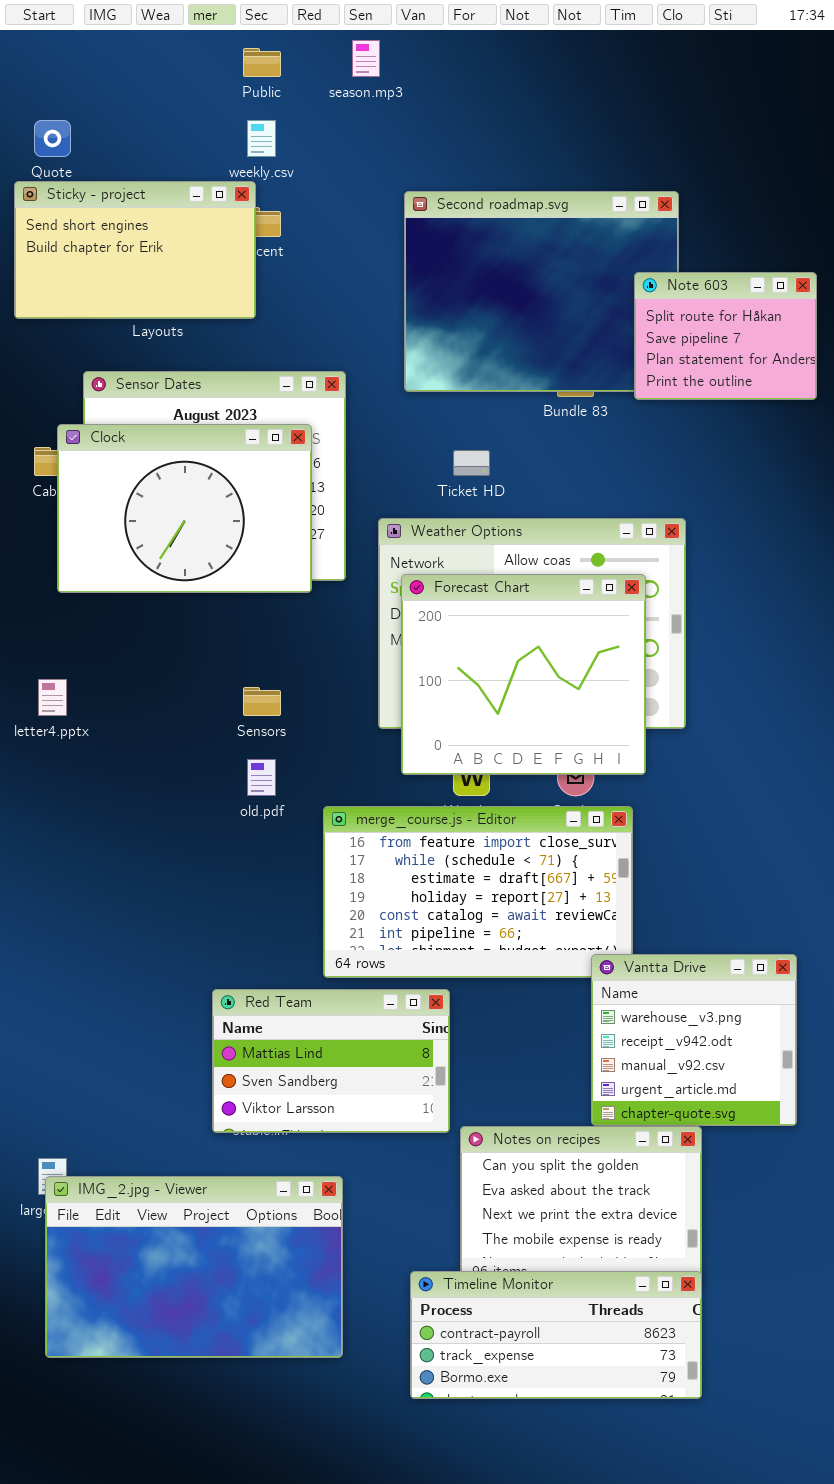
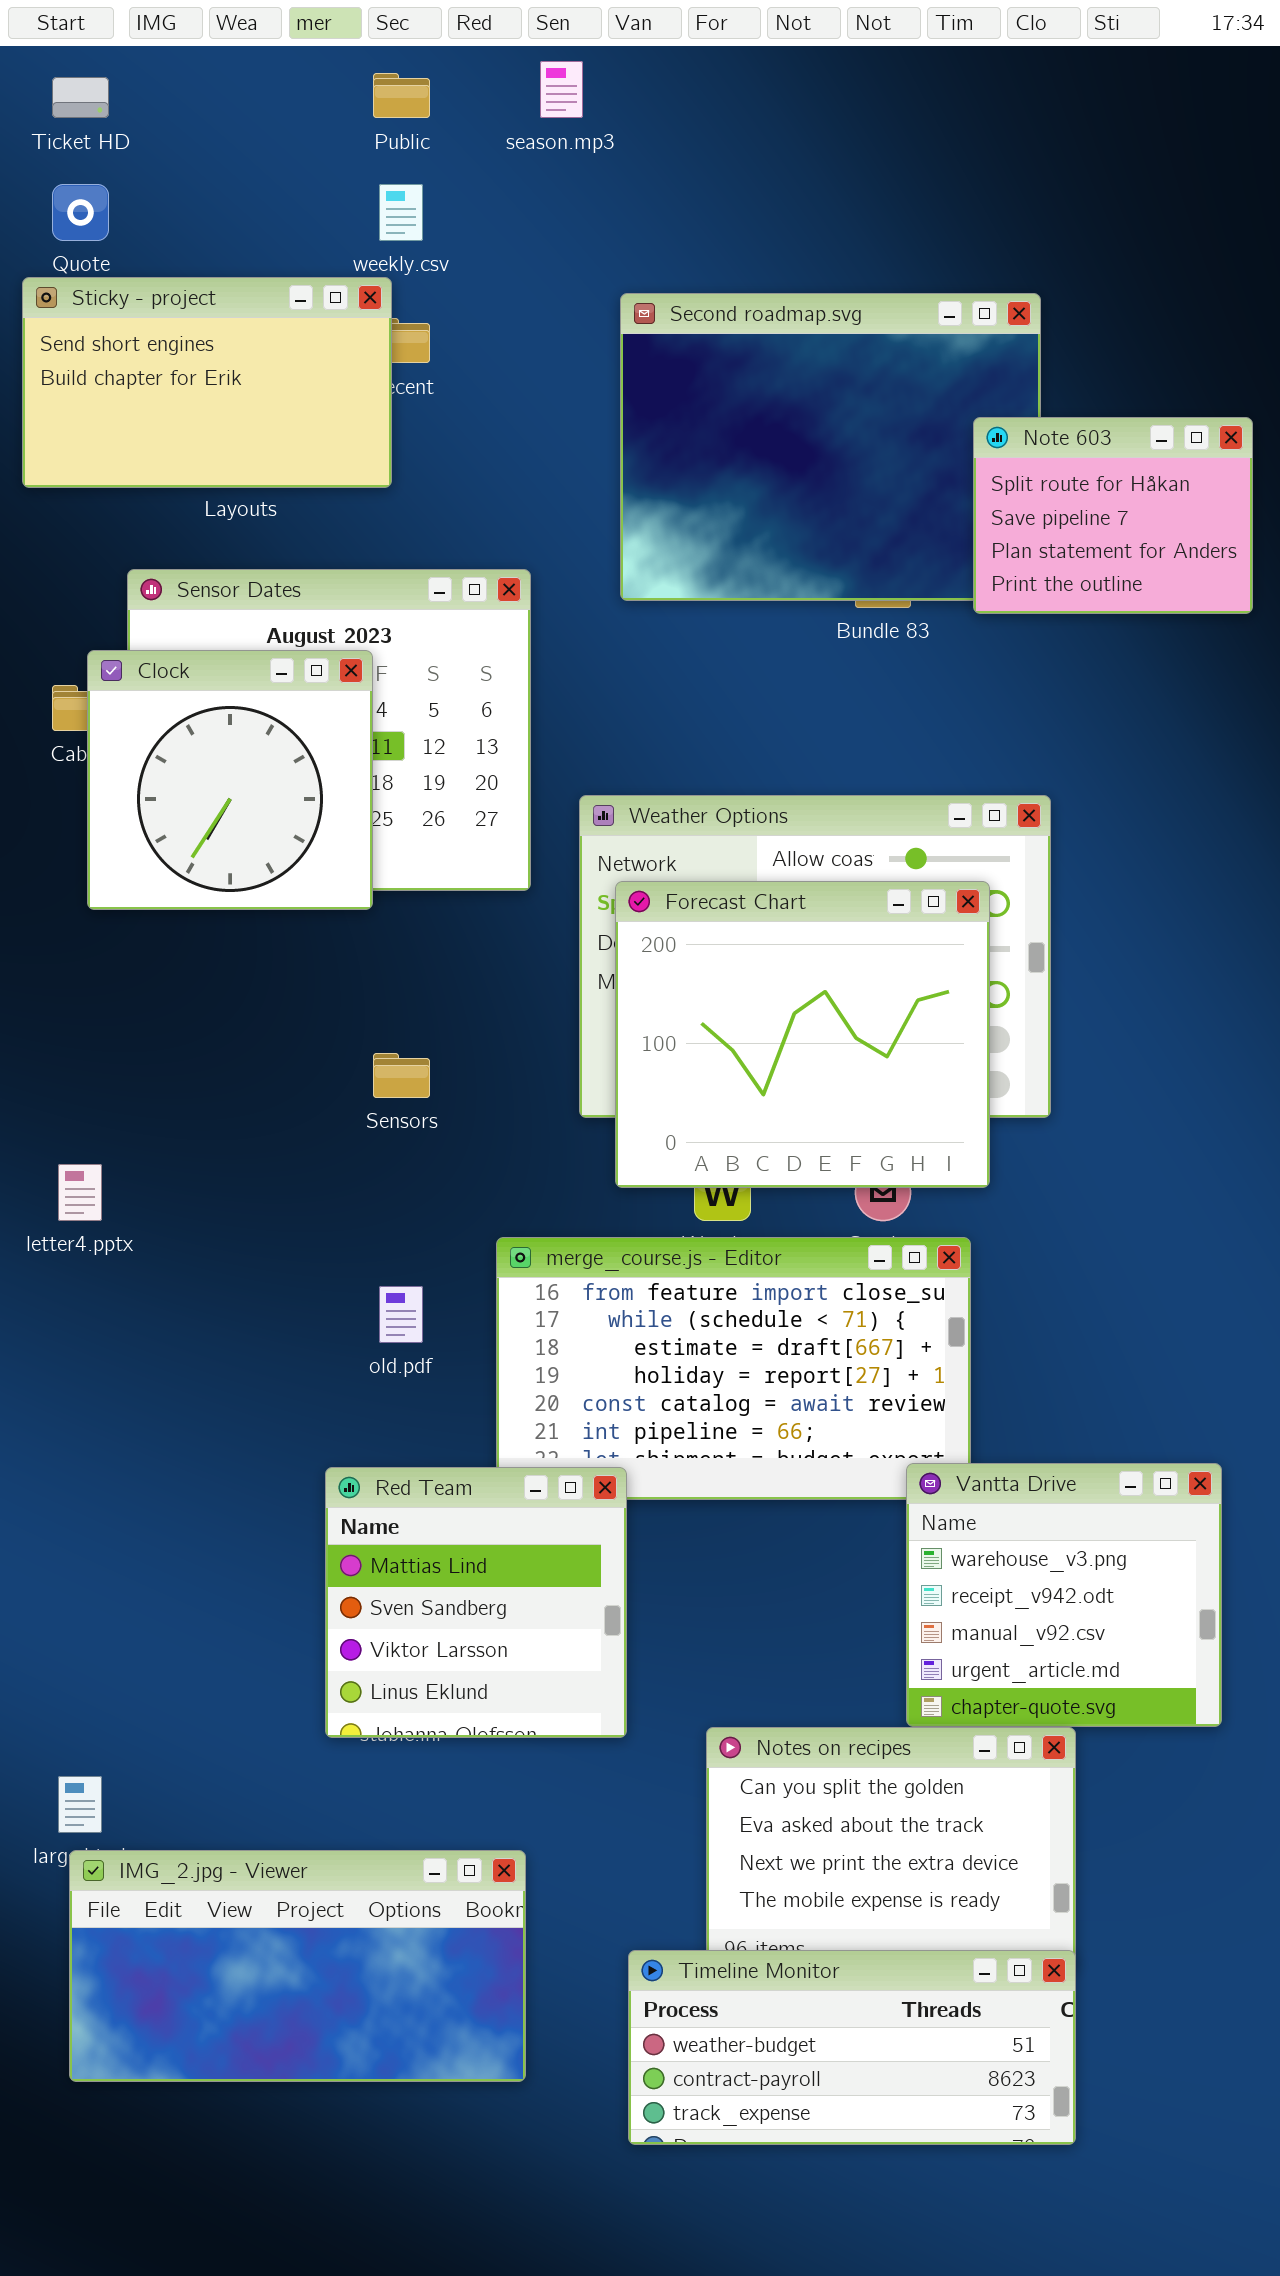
Clock: [57,424,312,593] -> [87,650,373,910], resized
Ticket HD: [453,450,490,476] -> [52,77,109,118], moved
letter4.pptx: [38,679,67,716] -> [58,1164,102,1221], moved
old.pdf: [247,759,276,796] -> [379,1286,423,1343], moved
Red Team: [212,989,450,1133] -> [325,1467,627,1738], resized
IMG_2.jpg - Viewer: [45,1176,343,1358] -> [69,1850,526,2082], resized
Timeline Monitor: [410,1271,702,1399] -> [628,1950,1076,2145], scrolled up 1 row

